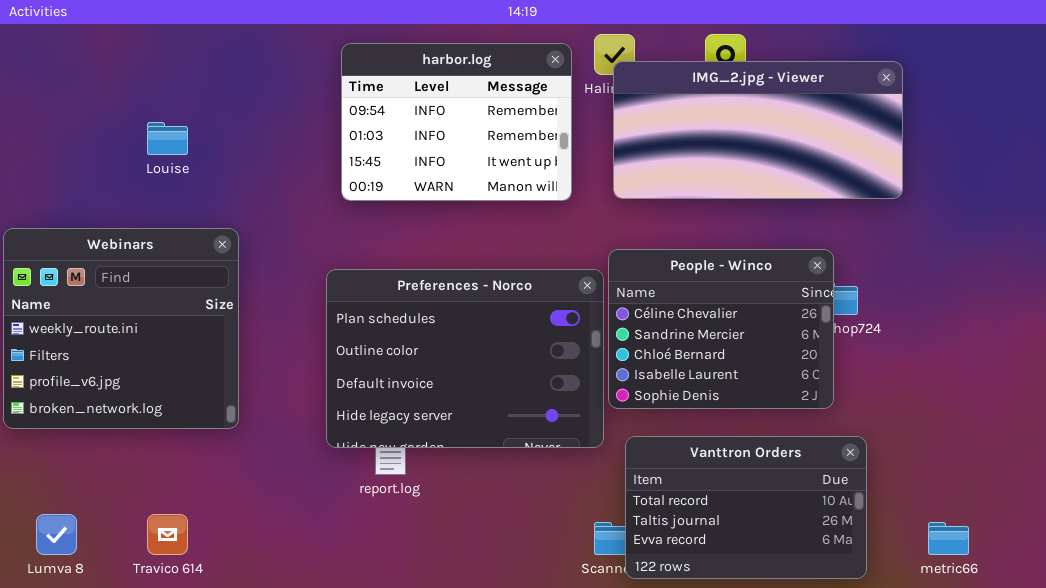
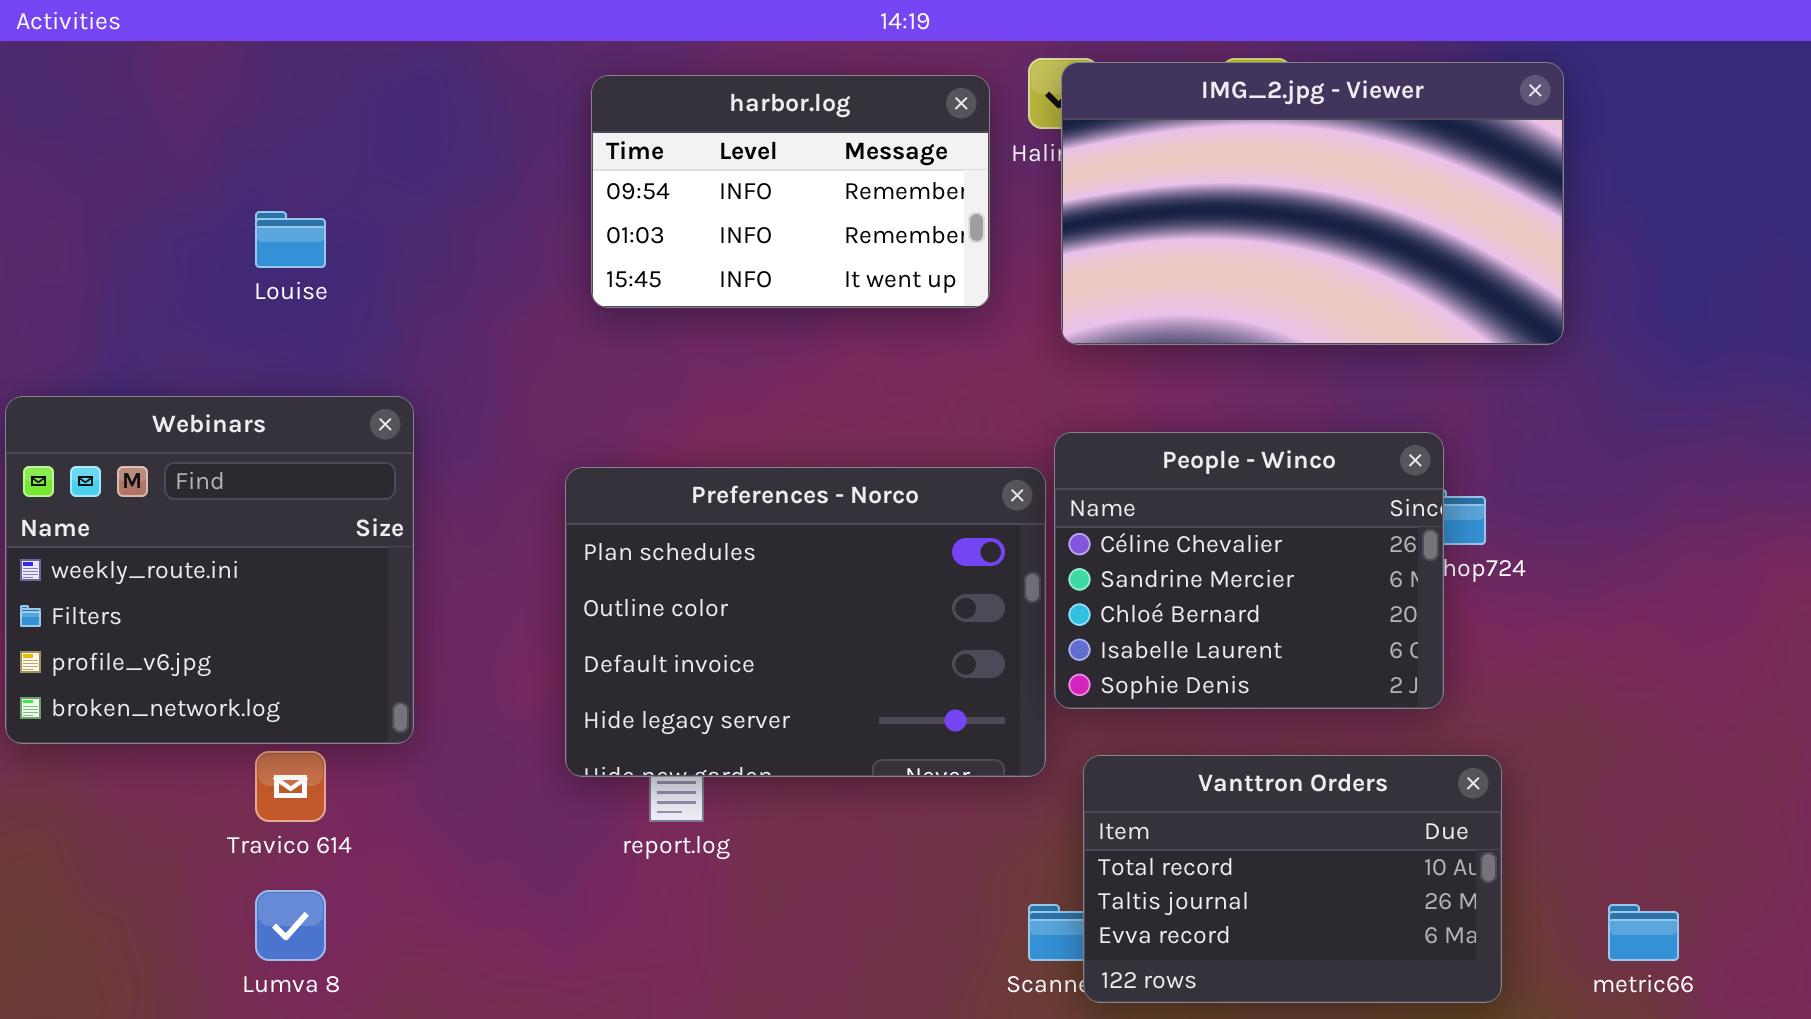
harbor.log: [341,43,572,201] -> [591,75,990,308], resized
IMG_2.jpg - Viewer: [613,61,903,199] -> [1061,62,1564,345], resized
Lumva 8: [36,514,77,555] -> [255,890,326,961], moved
Travico 614: [147,514,188,555] -> [255,751,326,822], moved

